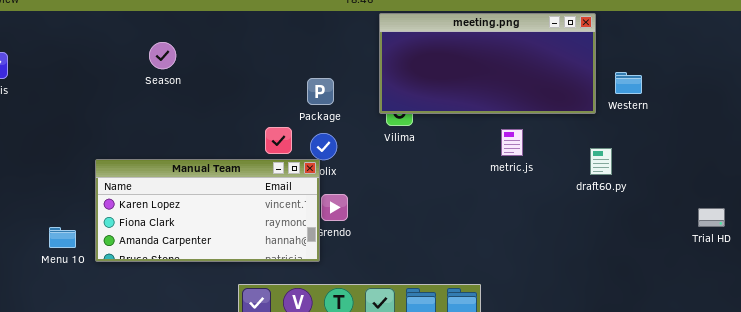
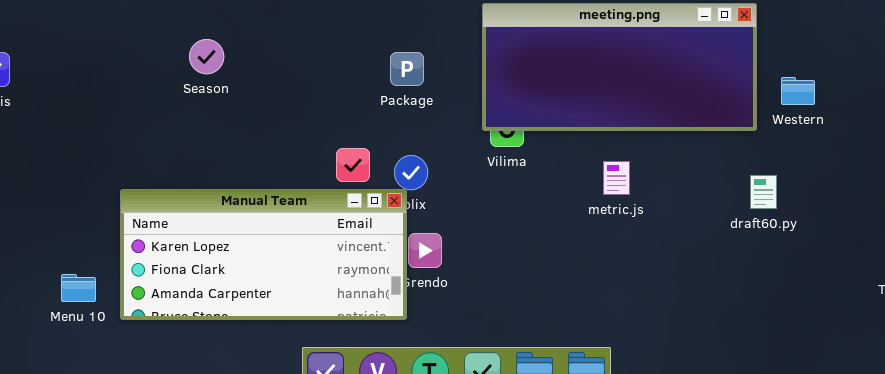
Package: [307,78,334,105] -> [390,52,424,86], moved
metric.js: [501,129,523,156] -> [603,161,630,195], moved

